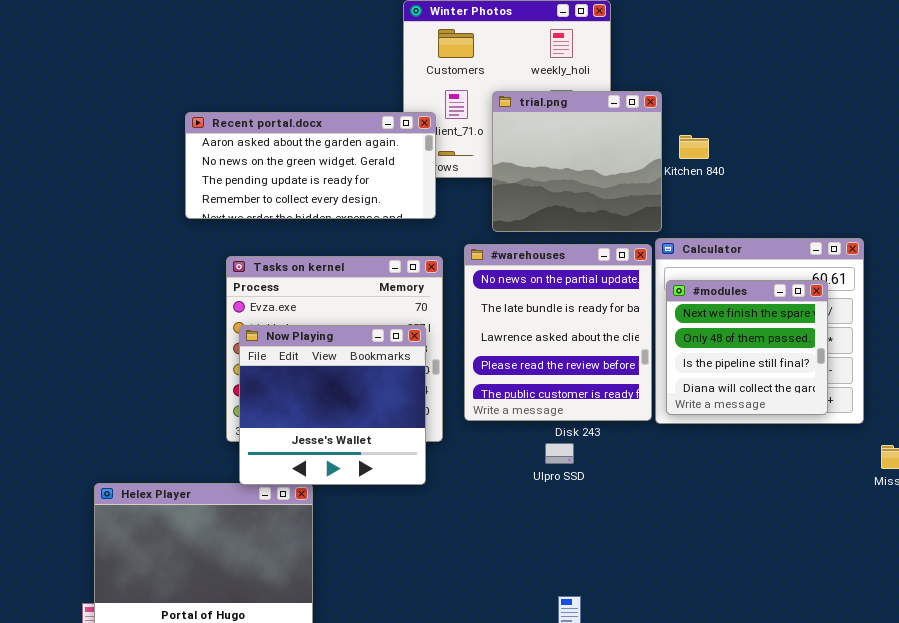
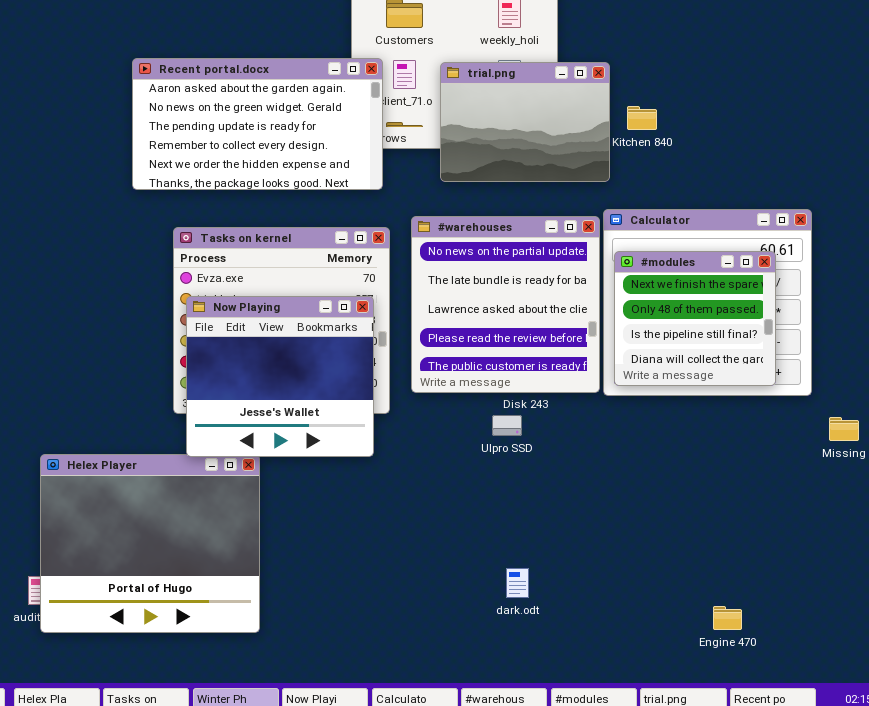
trial.png: [492,91,662,232] -> [440,62,610,182], resized
Recent portal.docx: [185,112,436,219] -> [132,58,383,190], resized

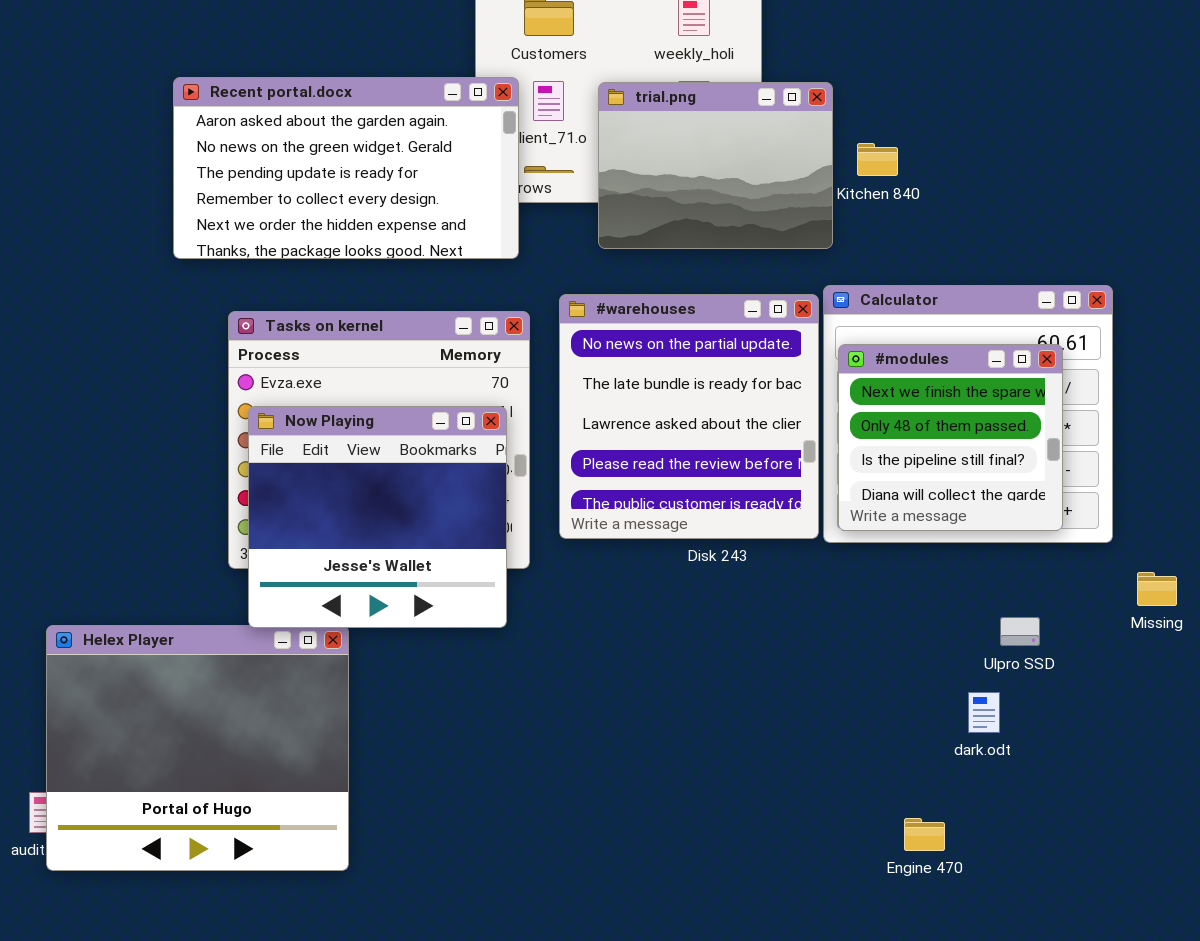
Ulpro SSD: [492,415,522,436] -> [1000,617,1040,646], moved
dark.odt: [506,568,529,598] -> [968,692,1000,733], moved
Engine 470: [713,606,742,630] -> [904,818,945,851], moved

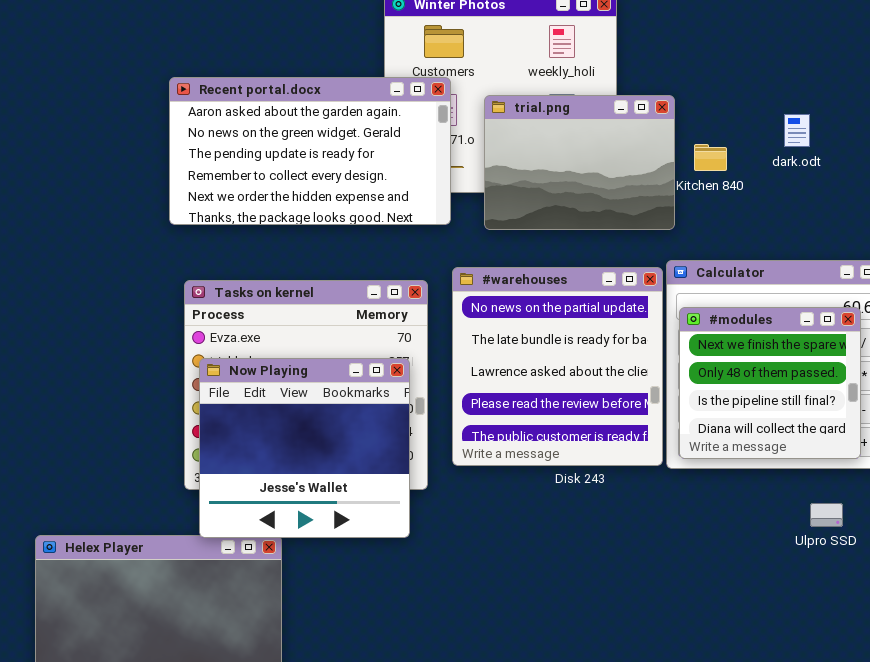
Recent portal.docx: [173,77,519,259] -> [169,77,451,225], moved
Ulpro SSD: [1000,617,1040,646] -> [810,503,843,527], moved
dark.odt: [968,692,1000,733] -> [784,114,810,147], moved

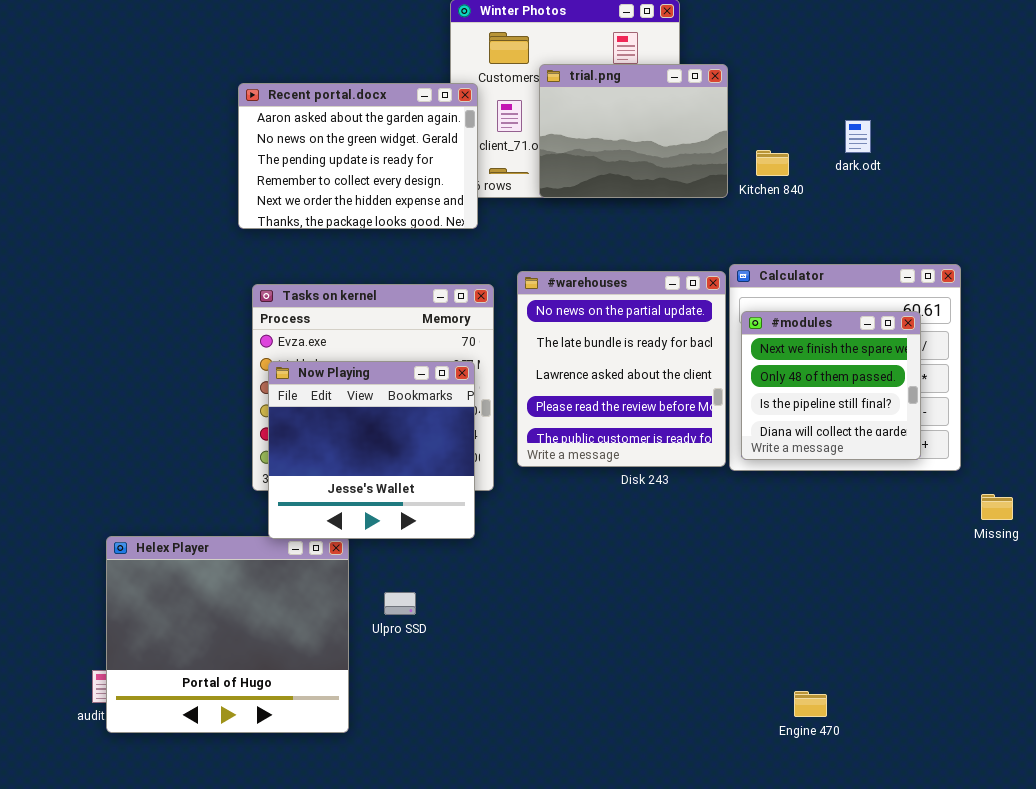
Recent portal.docx: [169,77,451,225] -> [238,83,478,229], resized
trial.png: [484,95,675,230] -> [539,64,728,198], moved
Ulpro SSD: [810,503,843,527] -> [384,592,416,615], moved

